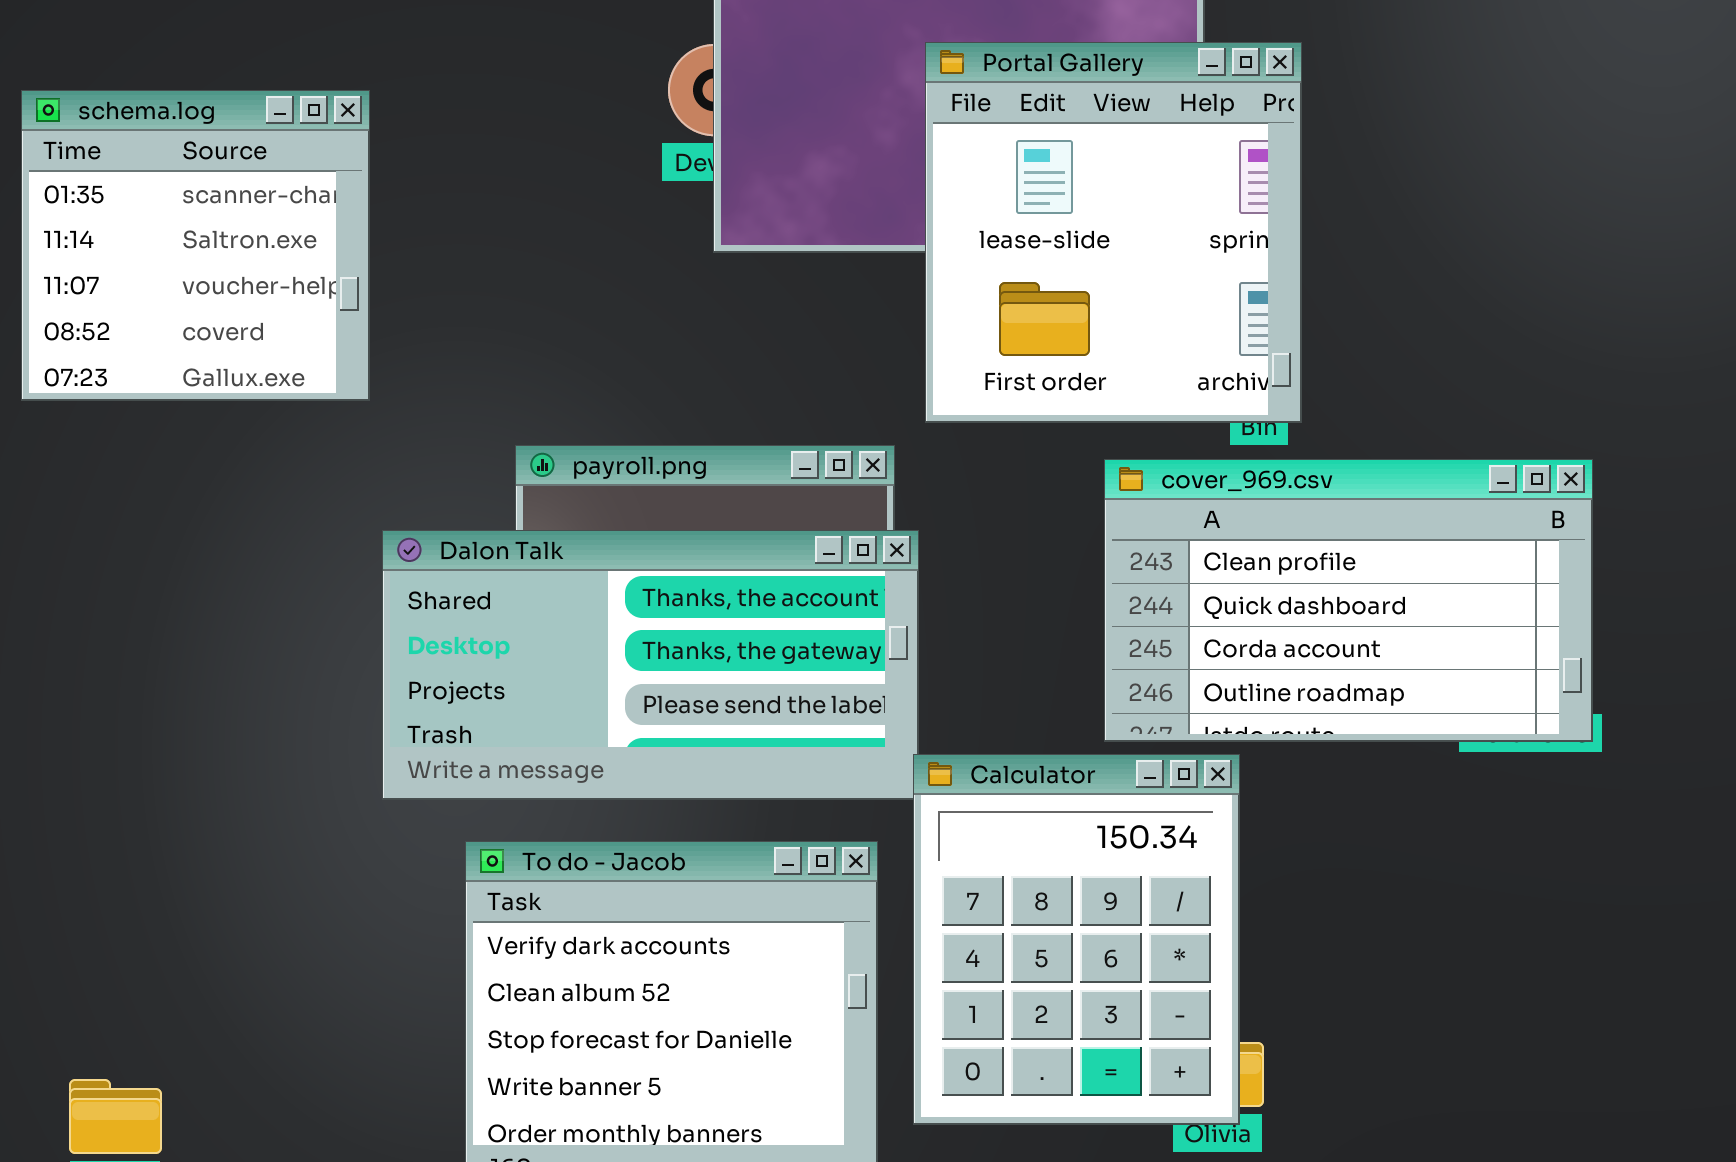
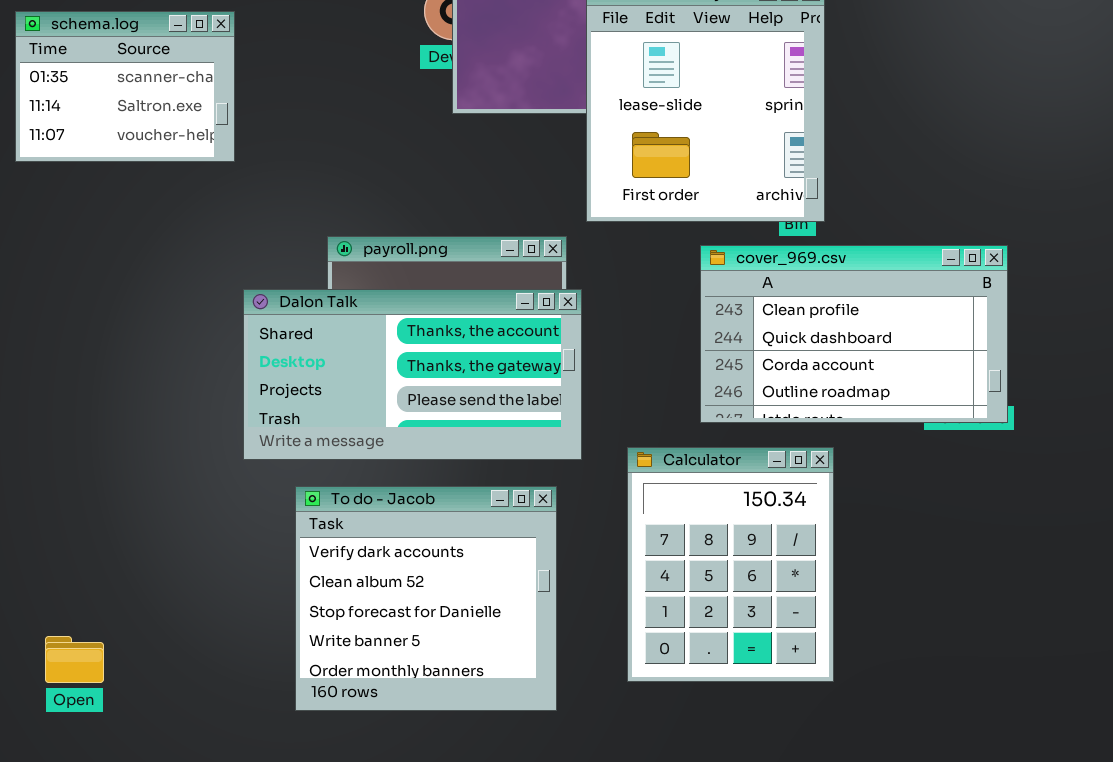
schema.log: [21,90,370,401] -> [15,11,235,162], resized
Calculator: [913,754,1240,1125] -> [627,447,834,682], moved

